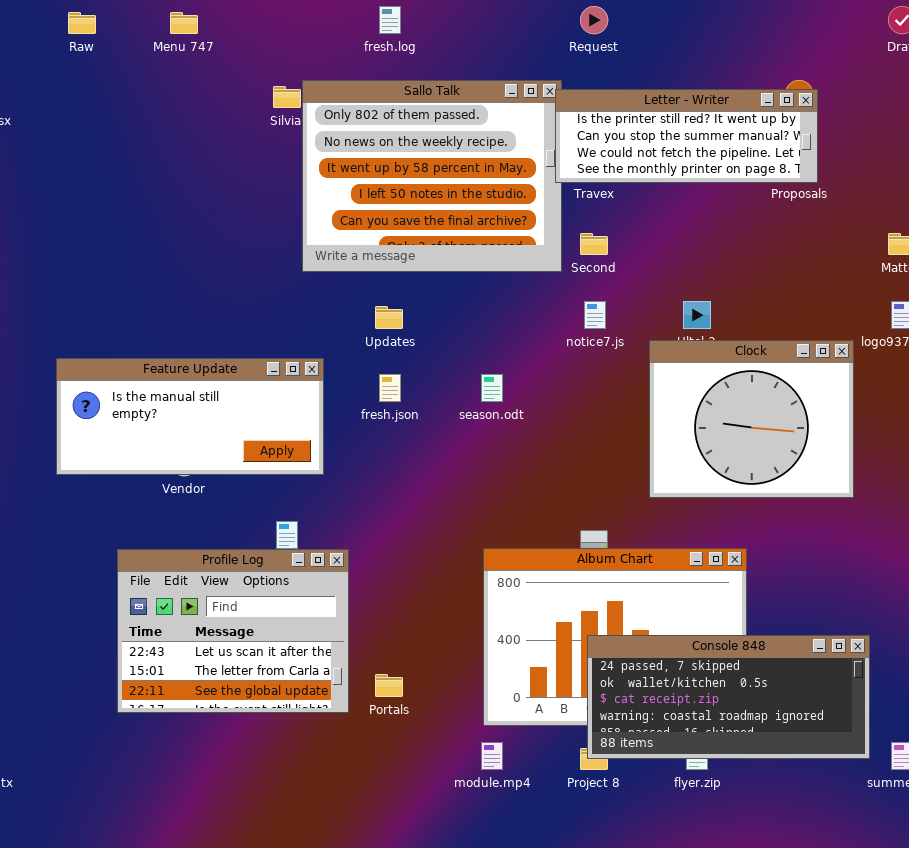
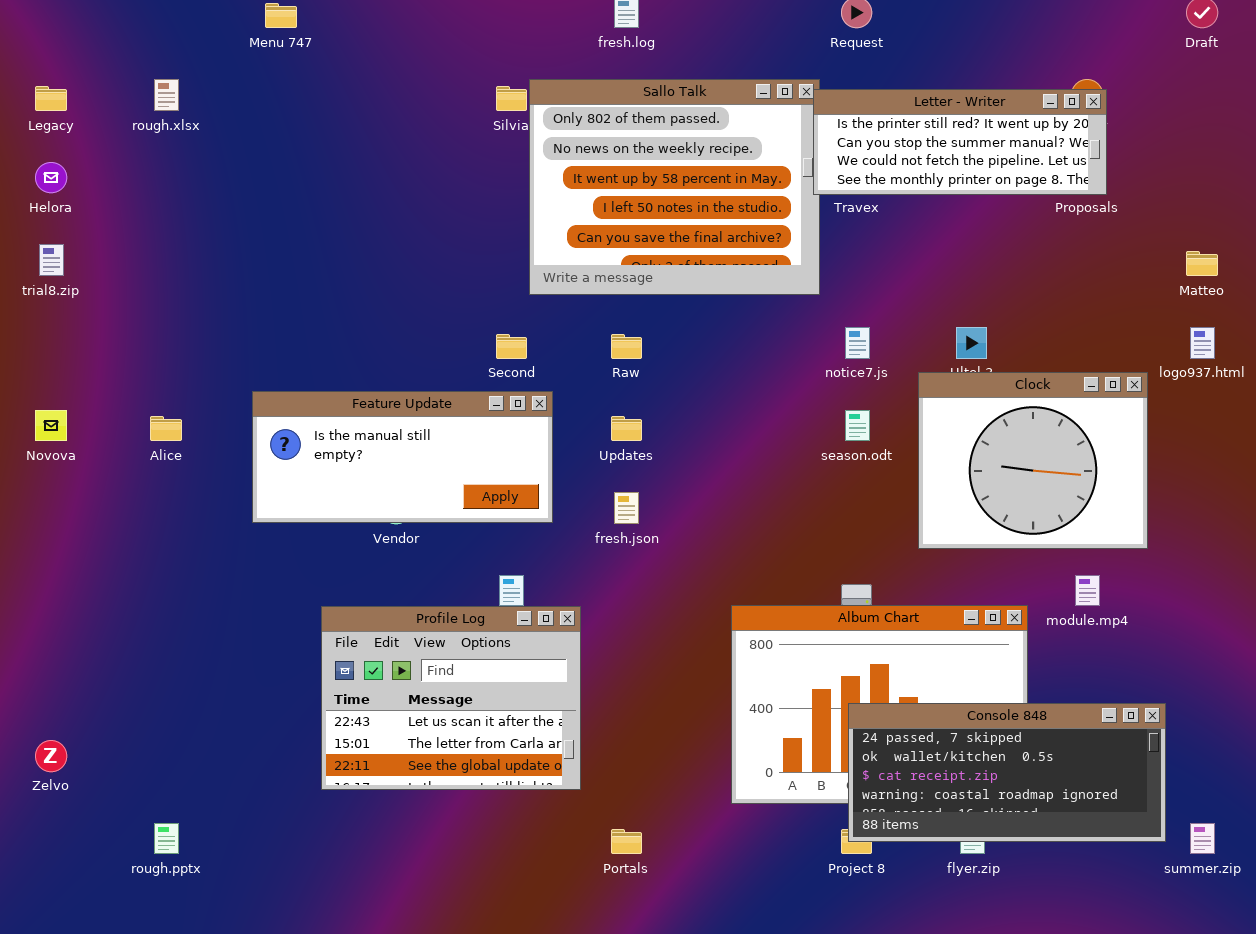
Raw: [68,12,96,34] -> [611,334,642,359], moved
Menu 747: [170,12,198,34] -> [265,3,297,28], moved
Second: [580,233,608,255] -> [496,334,527,359], moved
Updates: [375,306,403,329] -> [611,416,642,441], moved
fresh.json: [379,374,401,402] -> [614,492,639,524], moved
season.odt: [481,374,503,402] -> [845,410,870,441], moved
Portals: [375,674,403,697] -> [611,829,642,854], moved
module.mp4: [481,742,503,770] -> [1075,575,1100,606], moved

